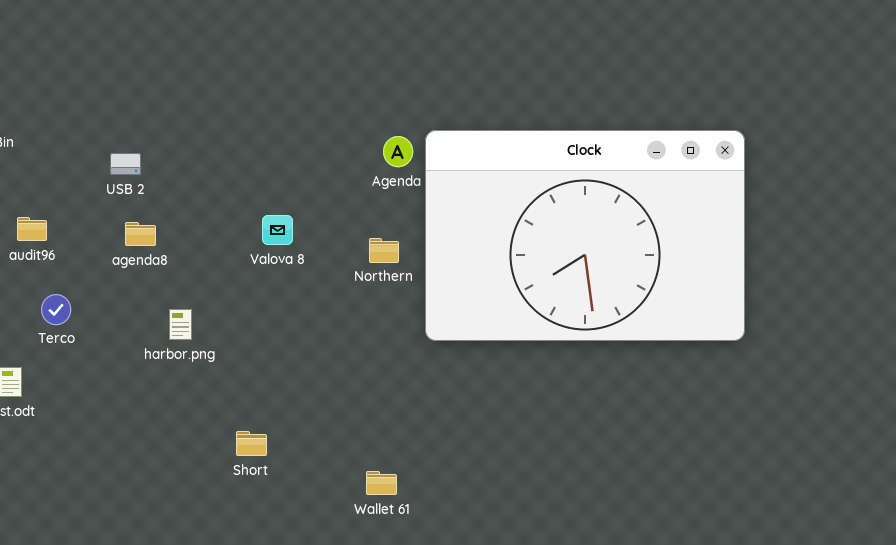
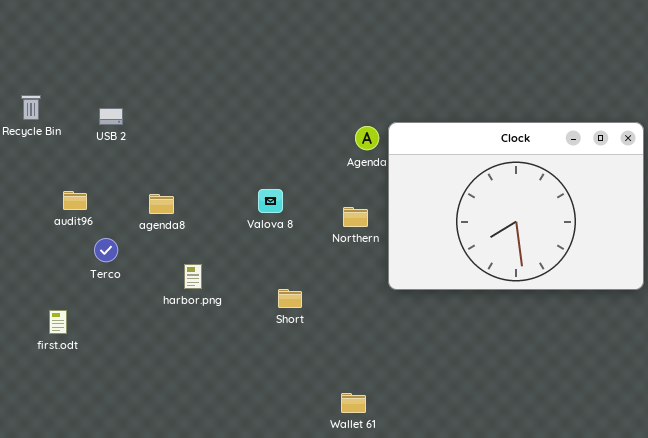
USB 2: [110,153,141,175] -> [99,108,123,125], moved
Terco: [41,294,71,325] -> [94,238,118,262], moved
Short: [236,431,267,456] -> [278,289,302,308], moved

